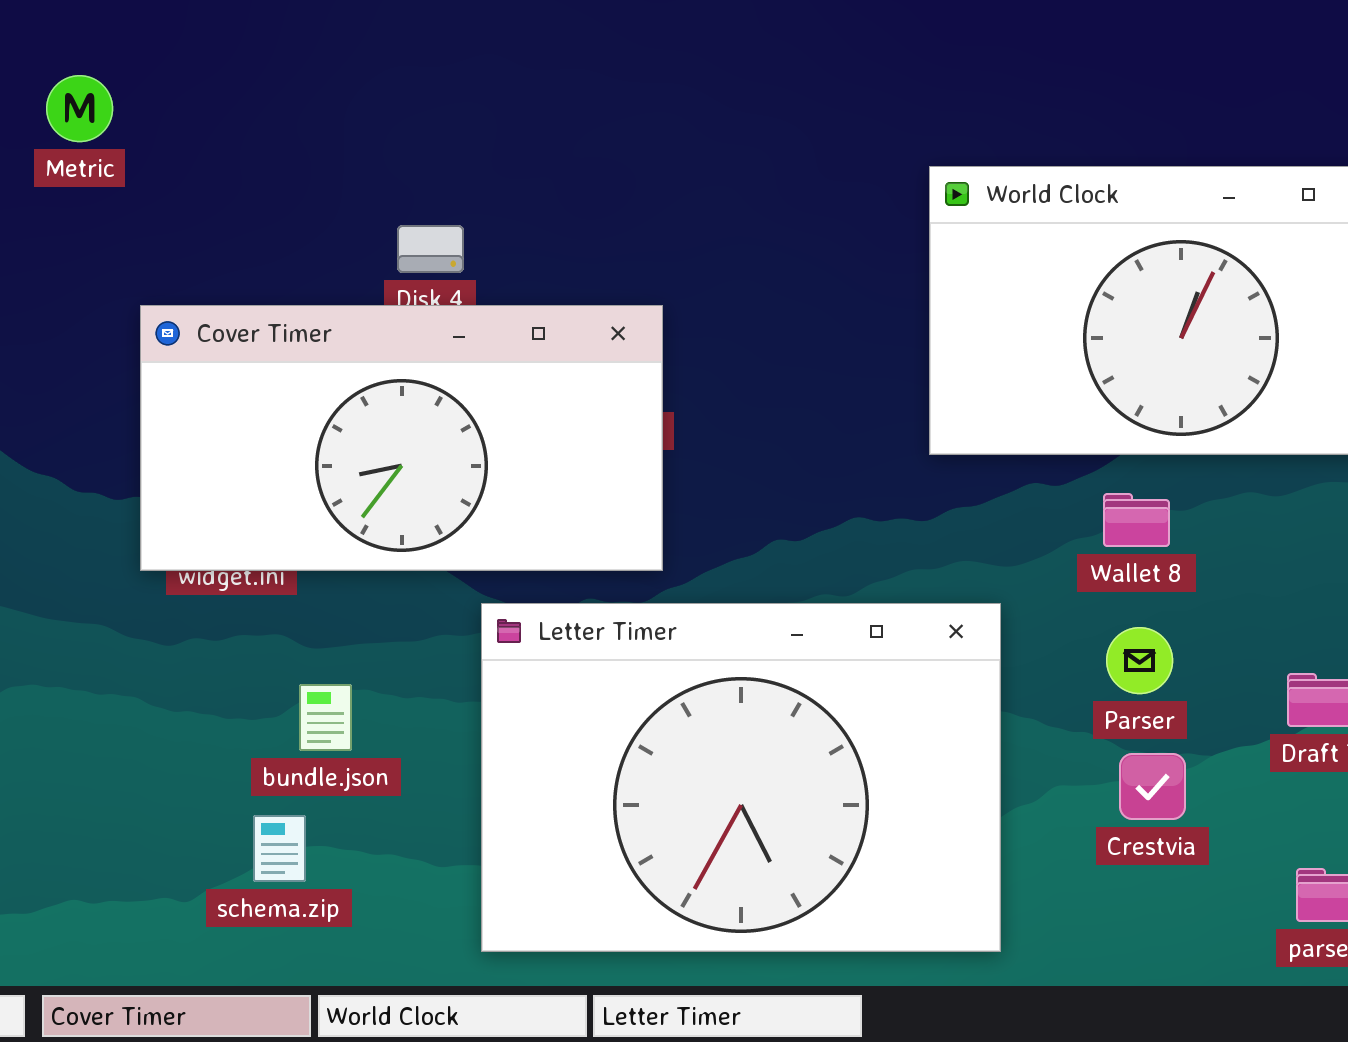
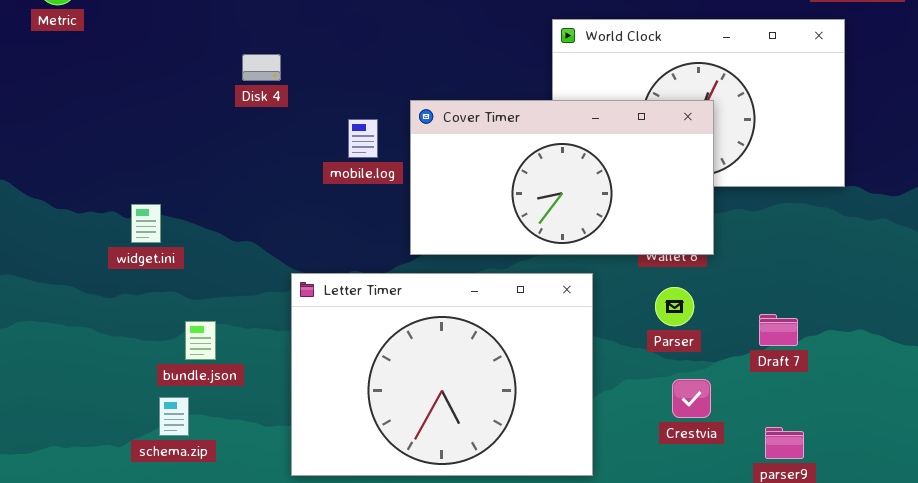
Cover Timer: [140,305,663,571] -> [410,100,714,255], moved
Crestvia: [1119,753,1186,820] -> [672,379,711,418], moved

